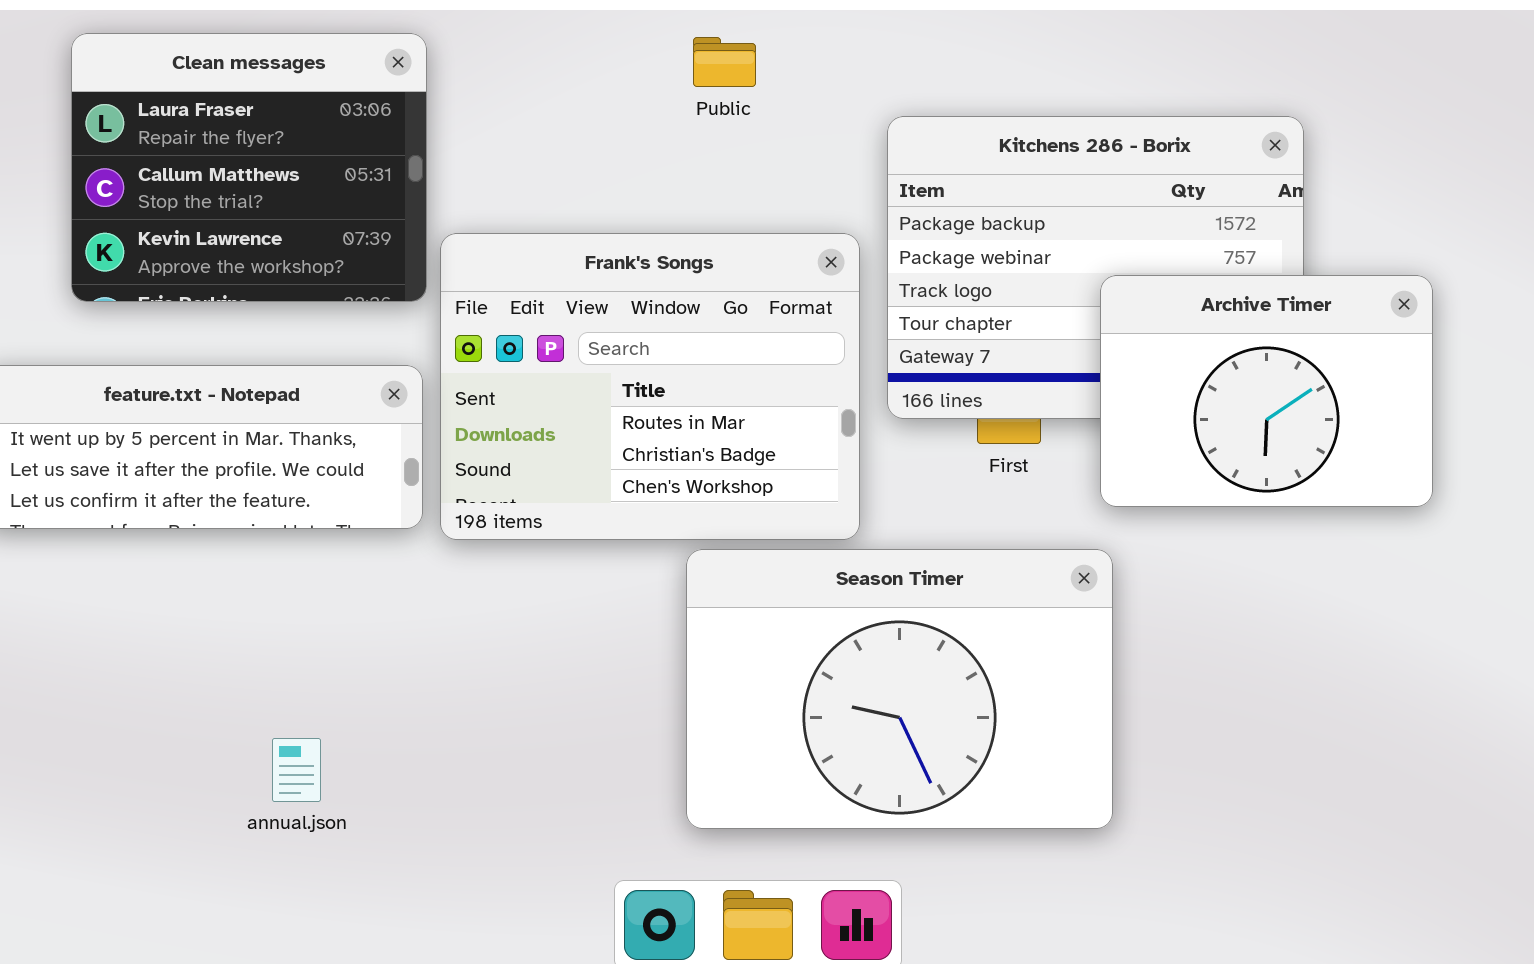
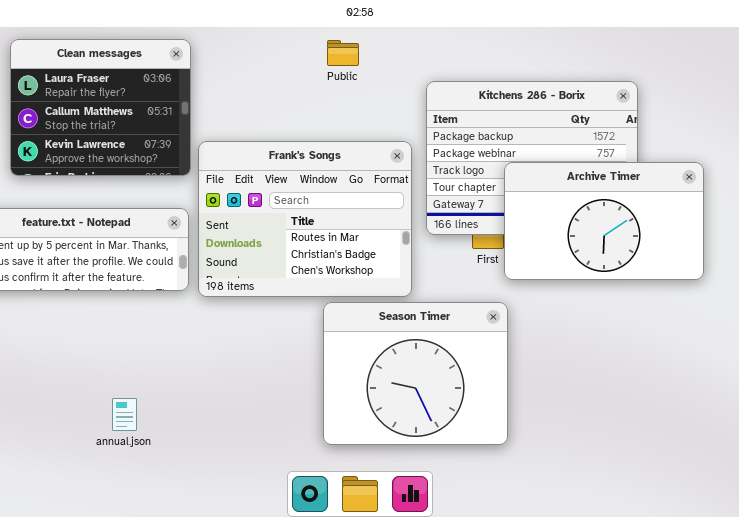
Archive Timer: [1100,275,1433,507] -> [504,162,704,280], resized
Season Timer: [686,549,1113,829] -> [323,302,508,445], resized

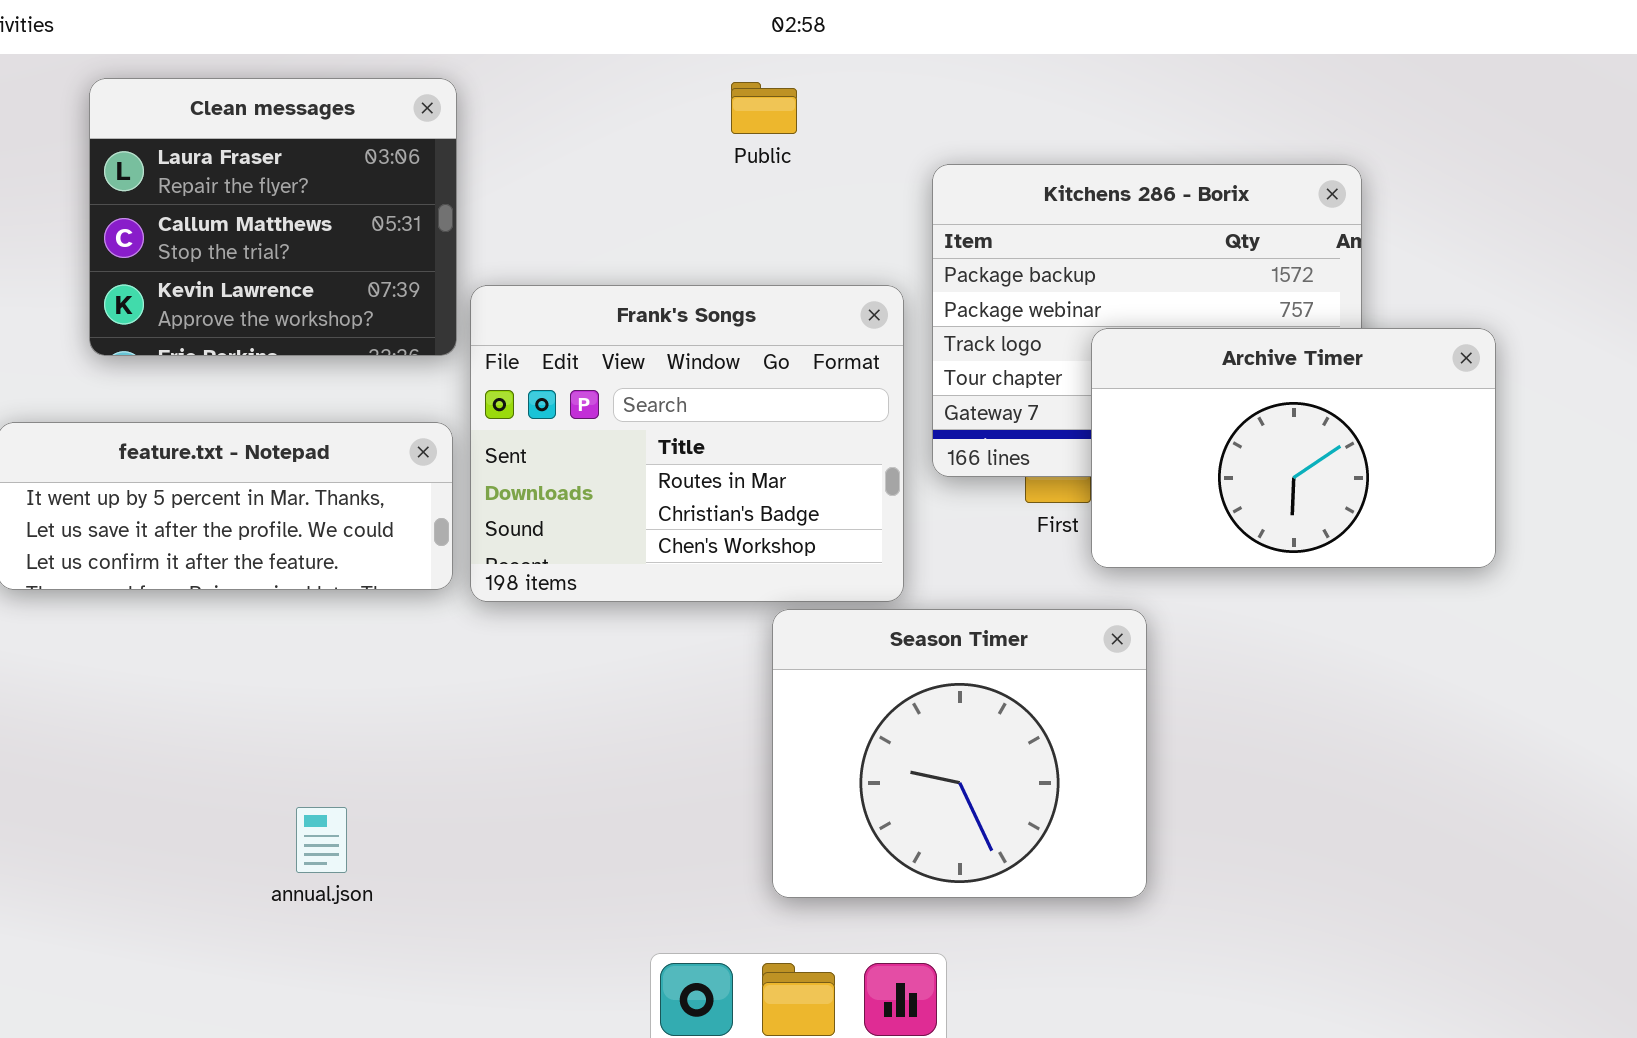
Season Timer: [323,302,508,445] -> [772,609,1147,898], moved

